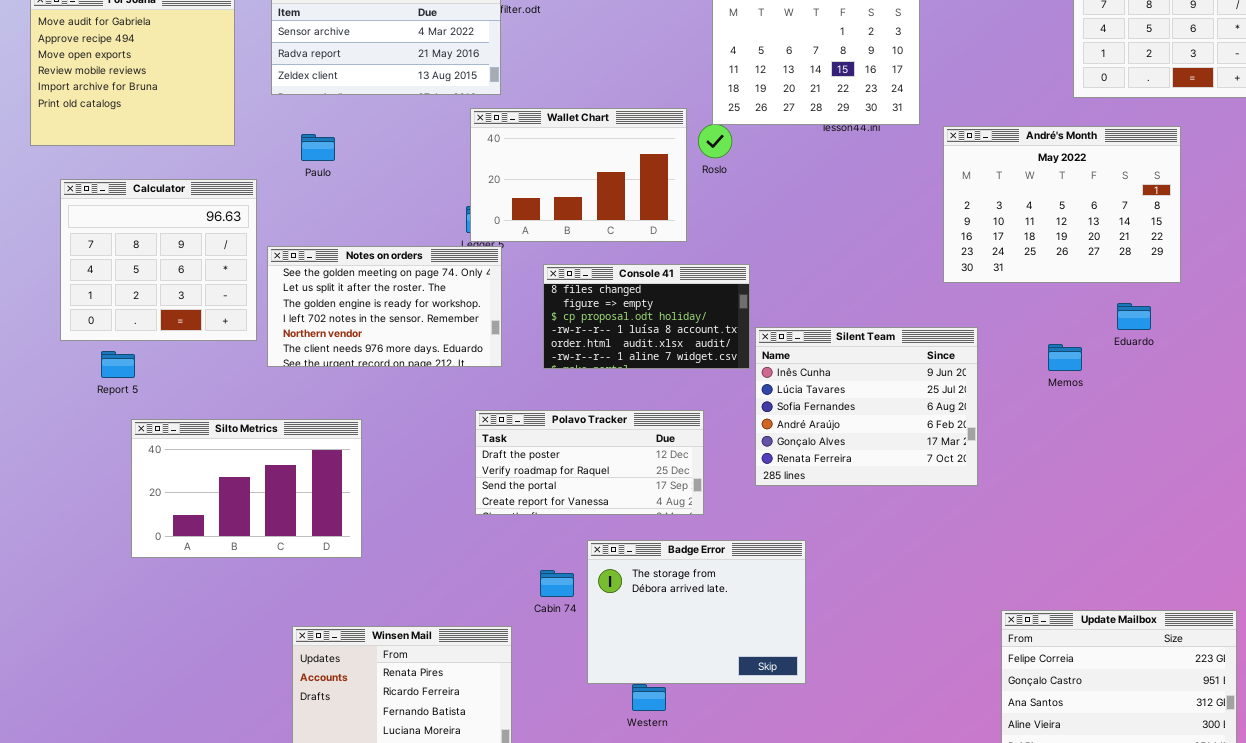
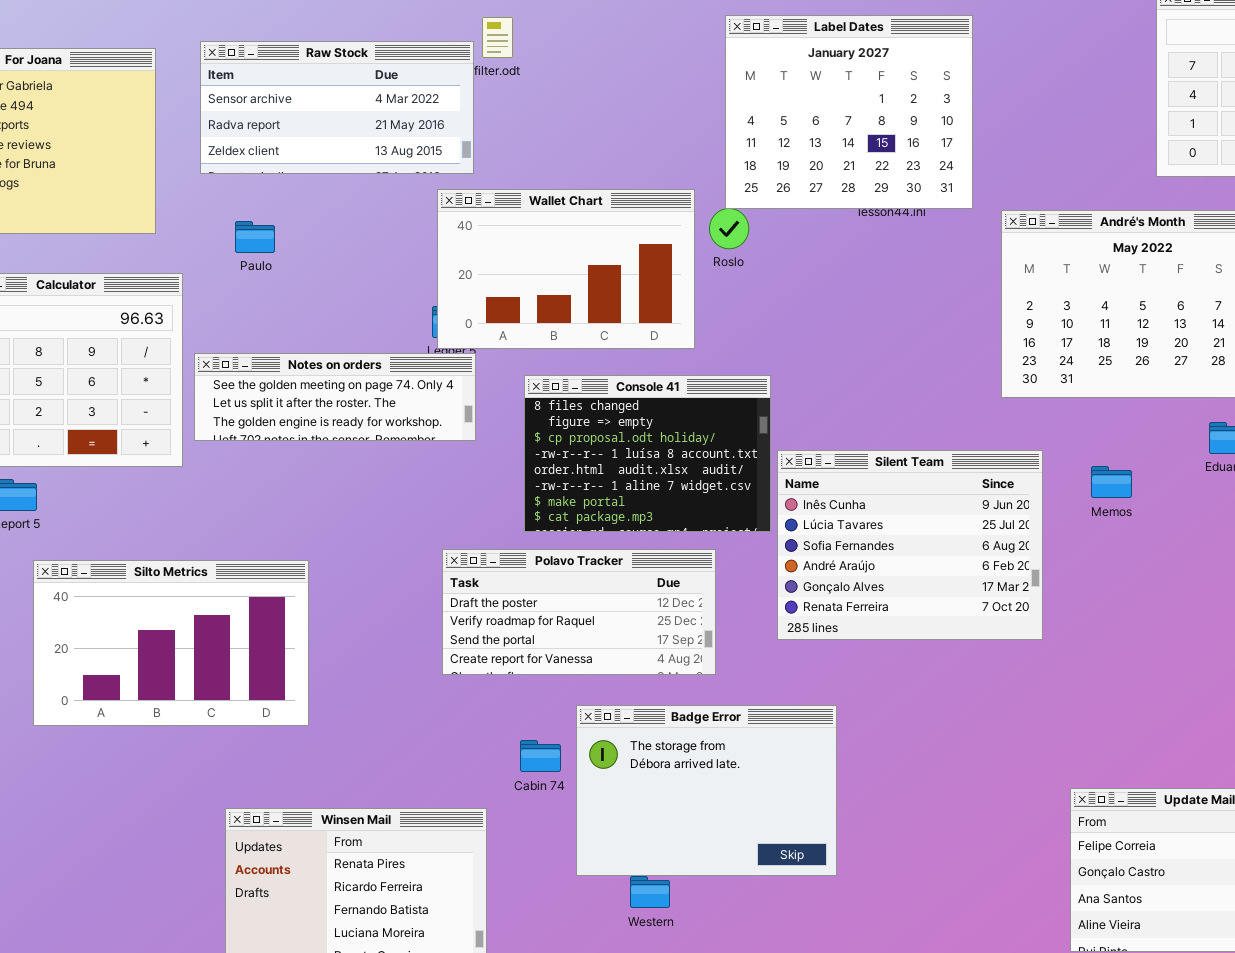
Notes on orders: [267,246,502,367] -> [194,353,476,441], resized
Console 41: [543,264,750,369] -> [524,375,771,532], resized
Memos: [1048,344,1082,371] -> [1091,466,1132,498], moved

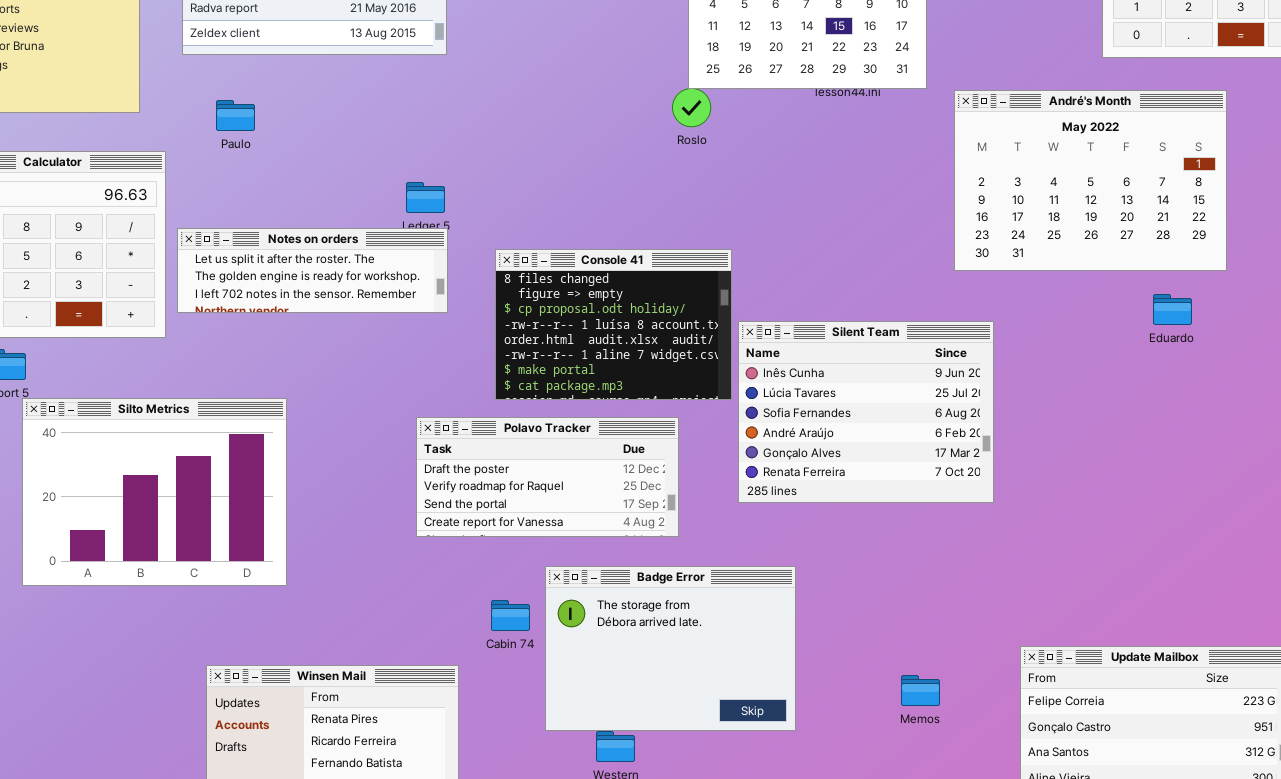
Wallet Chart: [437,189,695,349] -> none, closed
Notes on orders: [194,353,476,441] -> [177,228,448,313], scrolled down 1 row
Memos: [1091,466,1132,498] -> [901,675,940,706], moved
Silto Metrics: [33,560,309,726] -> [22,398,287,586], resized

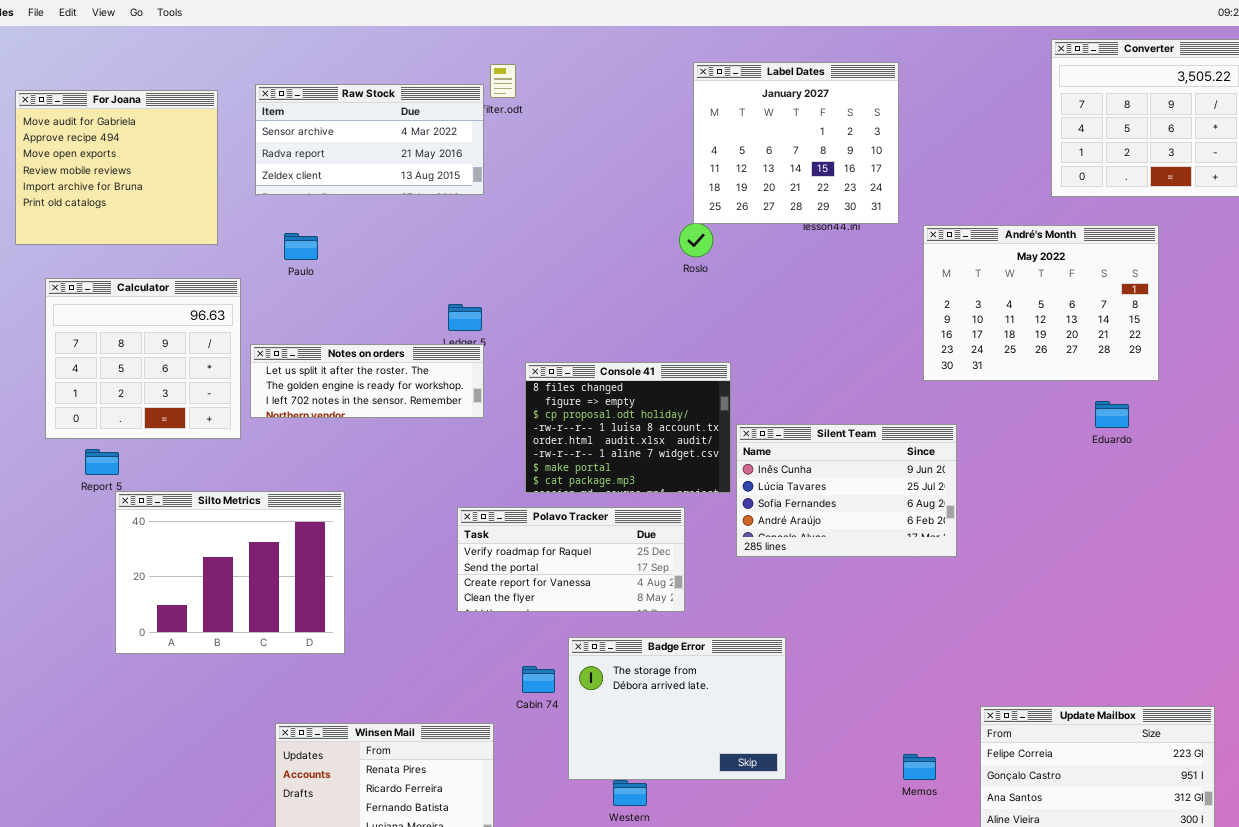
Silent Team: [738,321,994,503] -> [736,424,957,557], resized
Polavo Tracker: [416,417,679,537] -> [457,507,685,612], scrolled down 1 row
Memos: [901,675,940,706] -> [903,754,936,780], moved

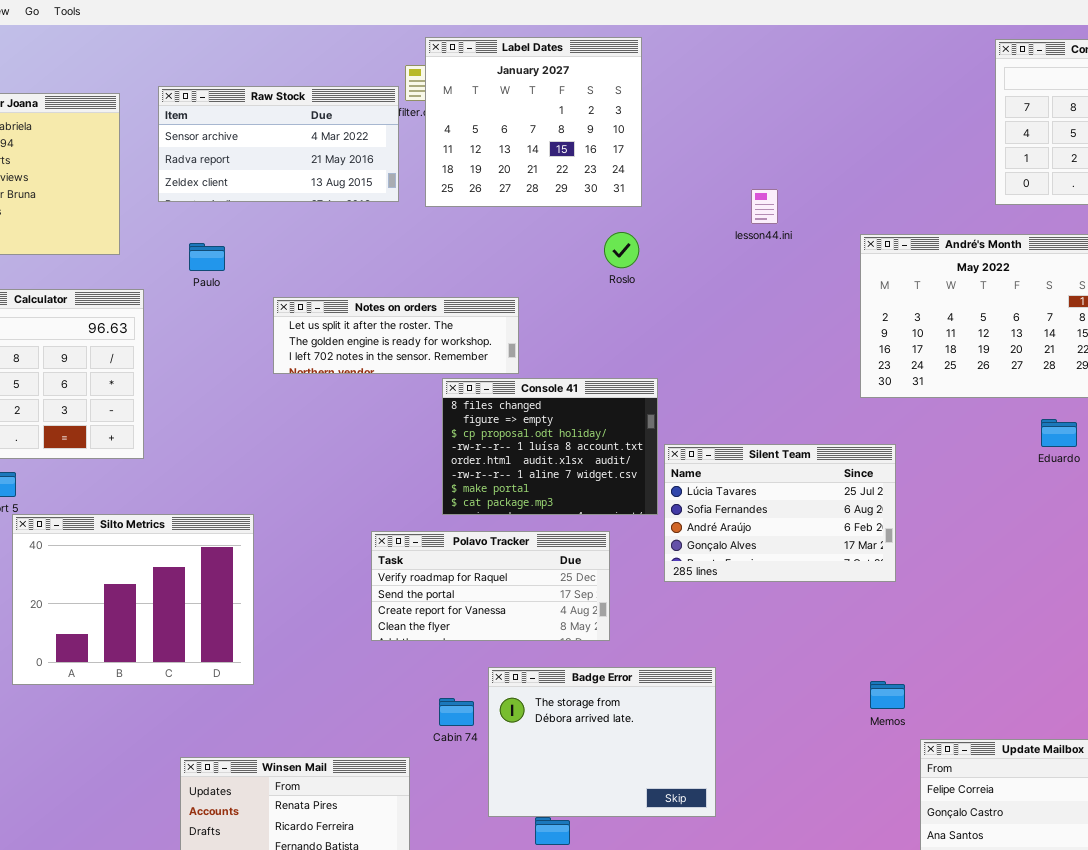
Label Dates: [693,62,899,224] -> [425,37,642,207], moved
Notes on orders: [250,344,484,418] -> [273,297,519,374], moved
Silent Team: [736,424,957,557] -> [664,444,896,582], scrolled down 1 row
Memos: [903,754,936,780] -> [870,681,905,709], moved

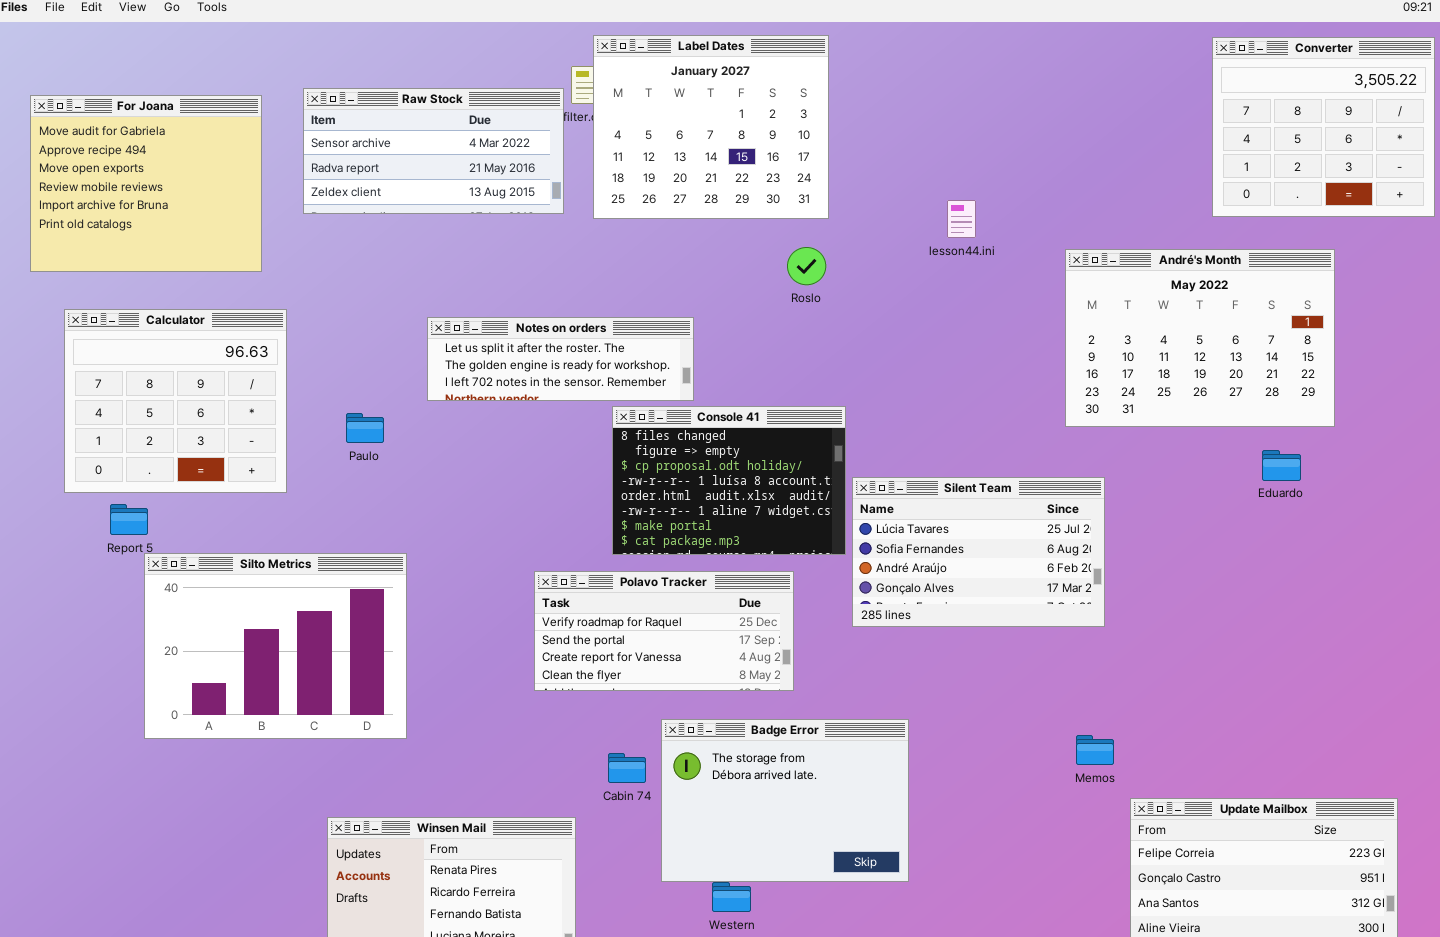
Paulo: [189,243,225,271] -> [346,413,384,443], moved

